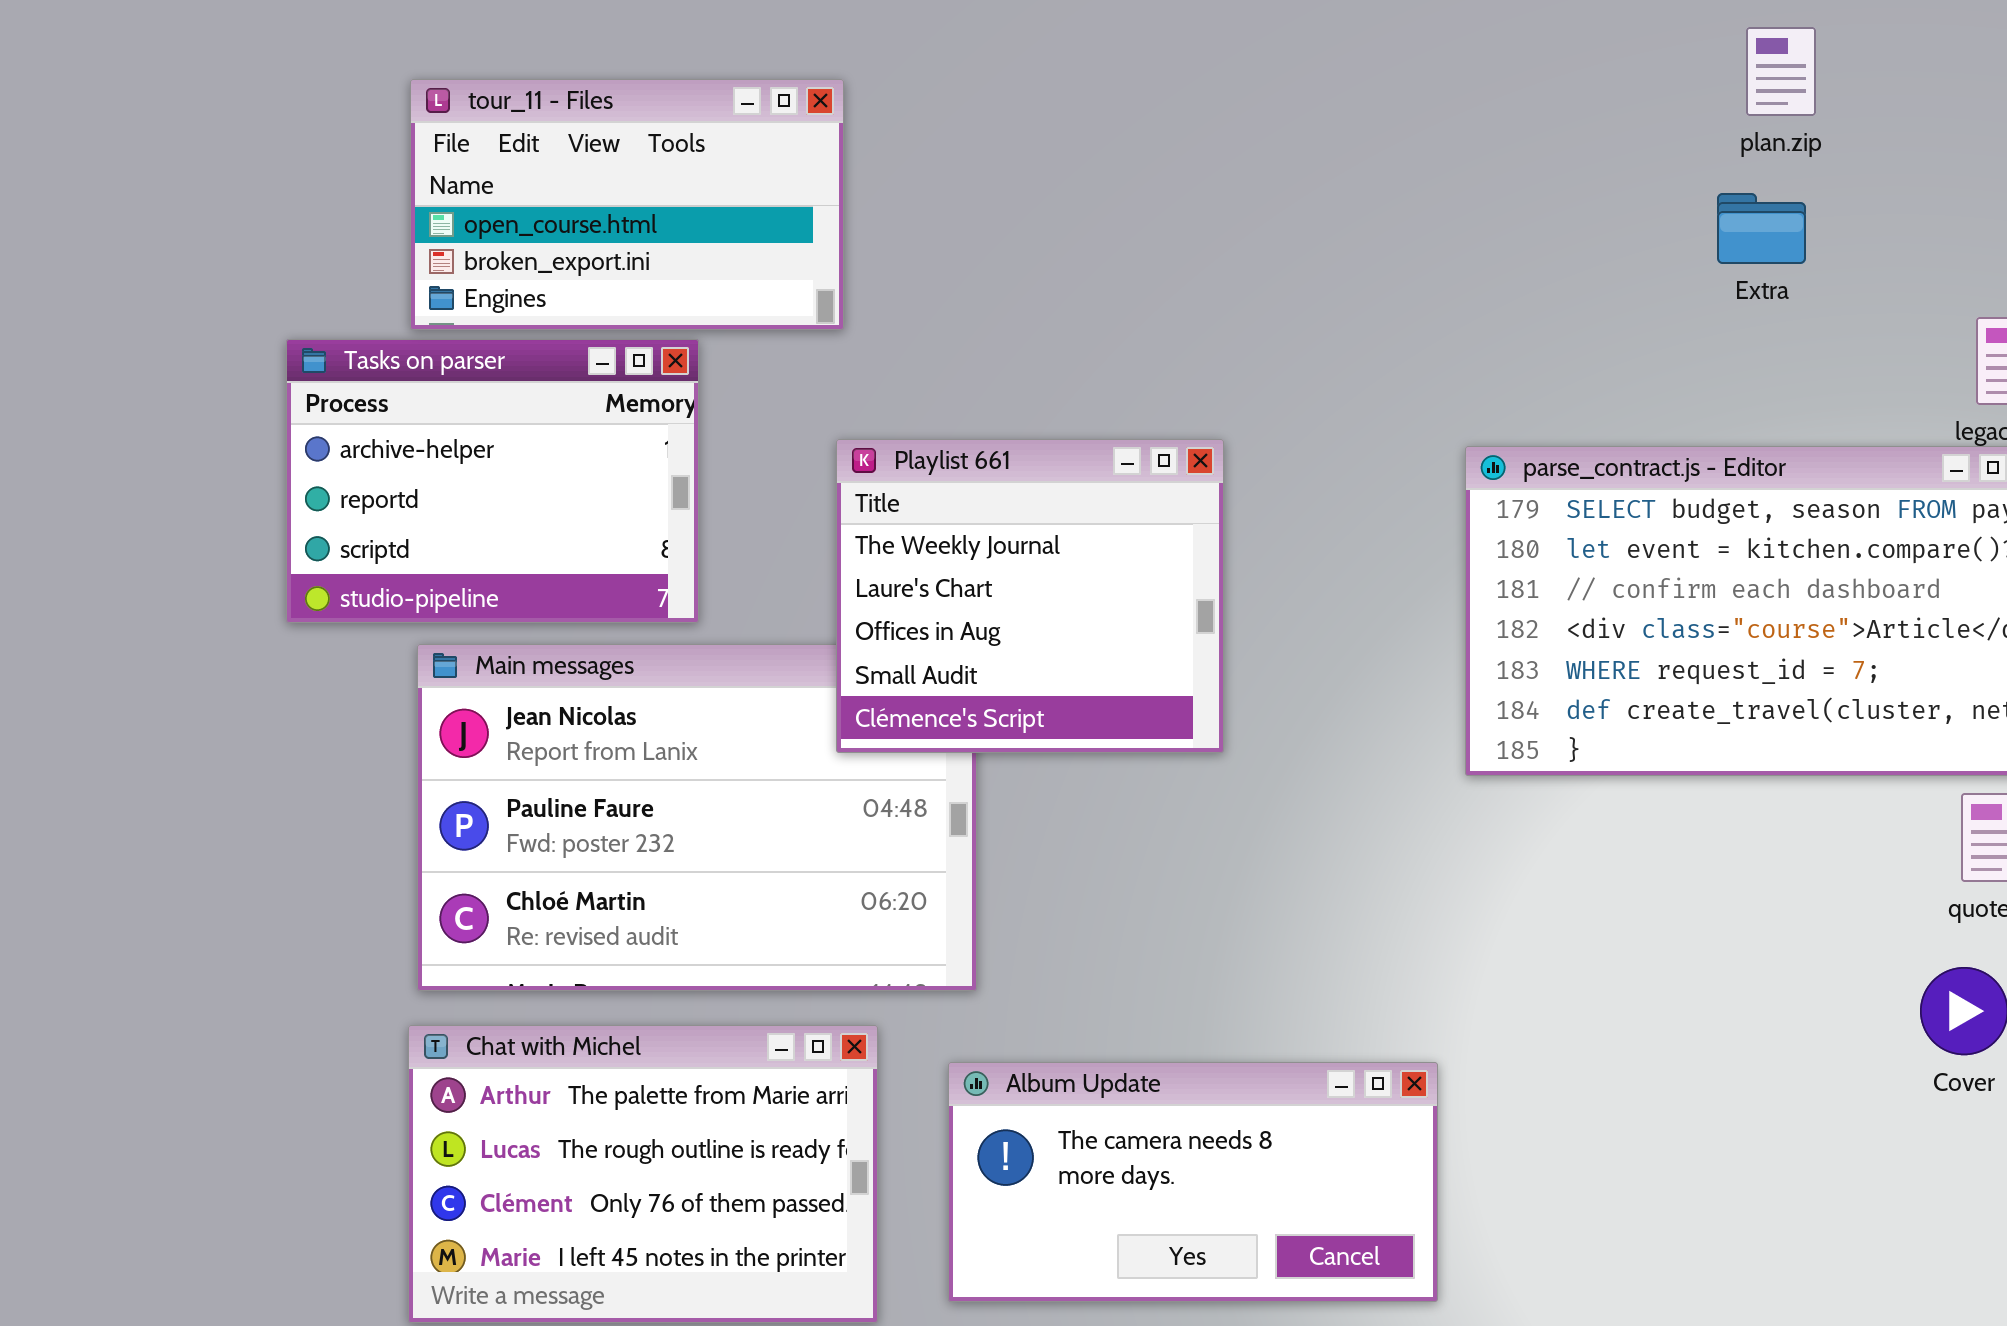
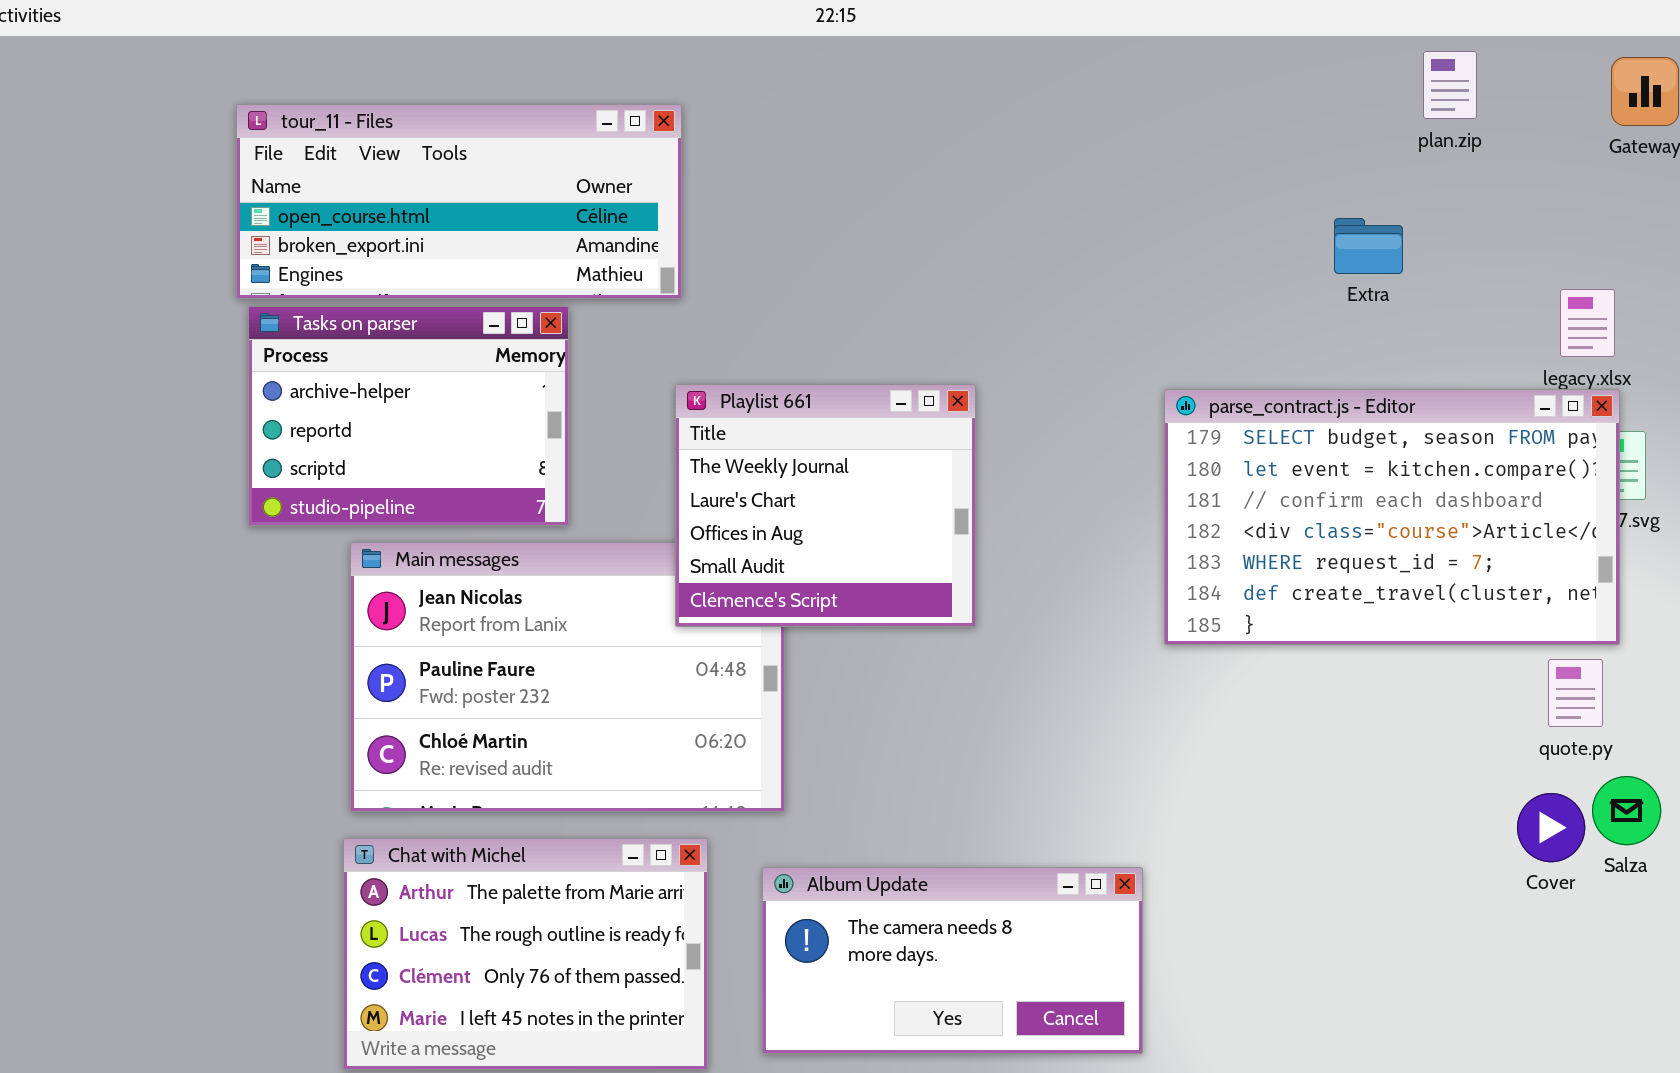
plan.zip: [1746,27,1816,116] -> [1423,51,1477,119], moved
tour_11 - Files: [410,79,844,330] -> [236,104,682,299], resized
Extra: [1717,193,1806,264] -> [1334,218,1403,274], moved

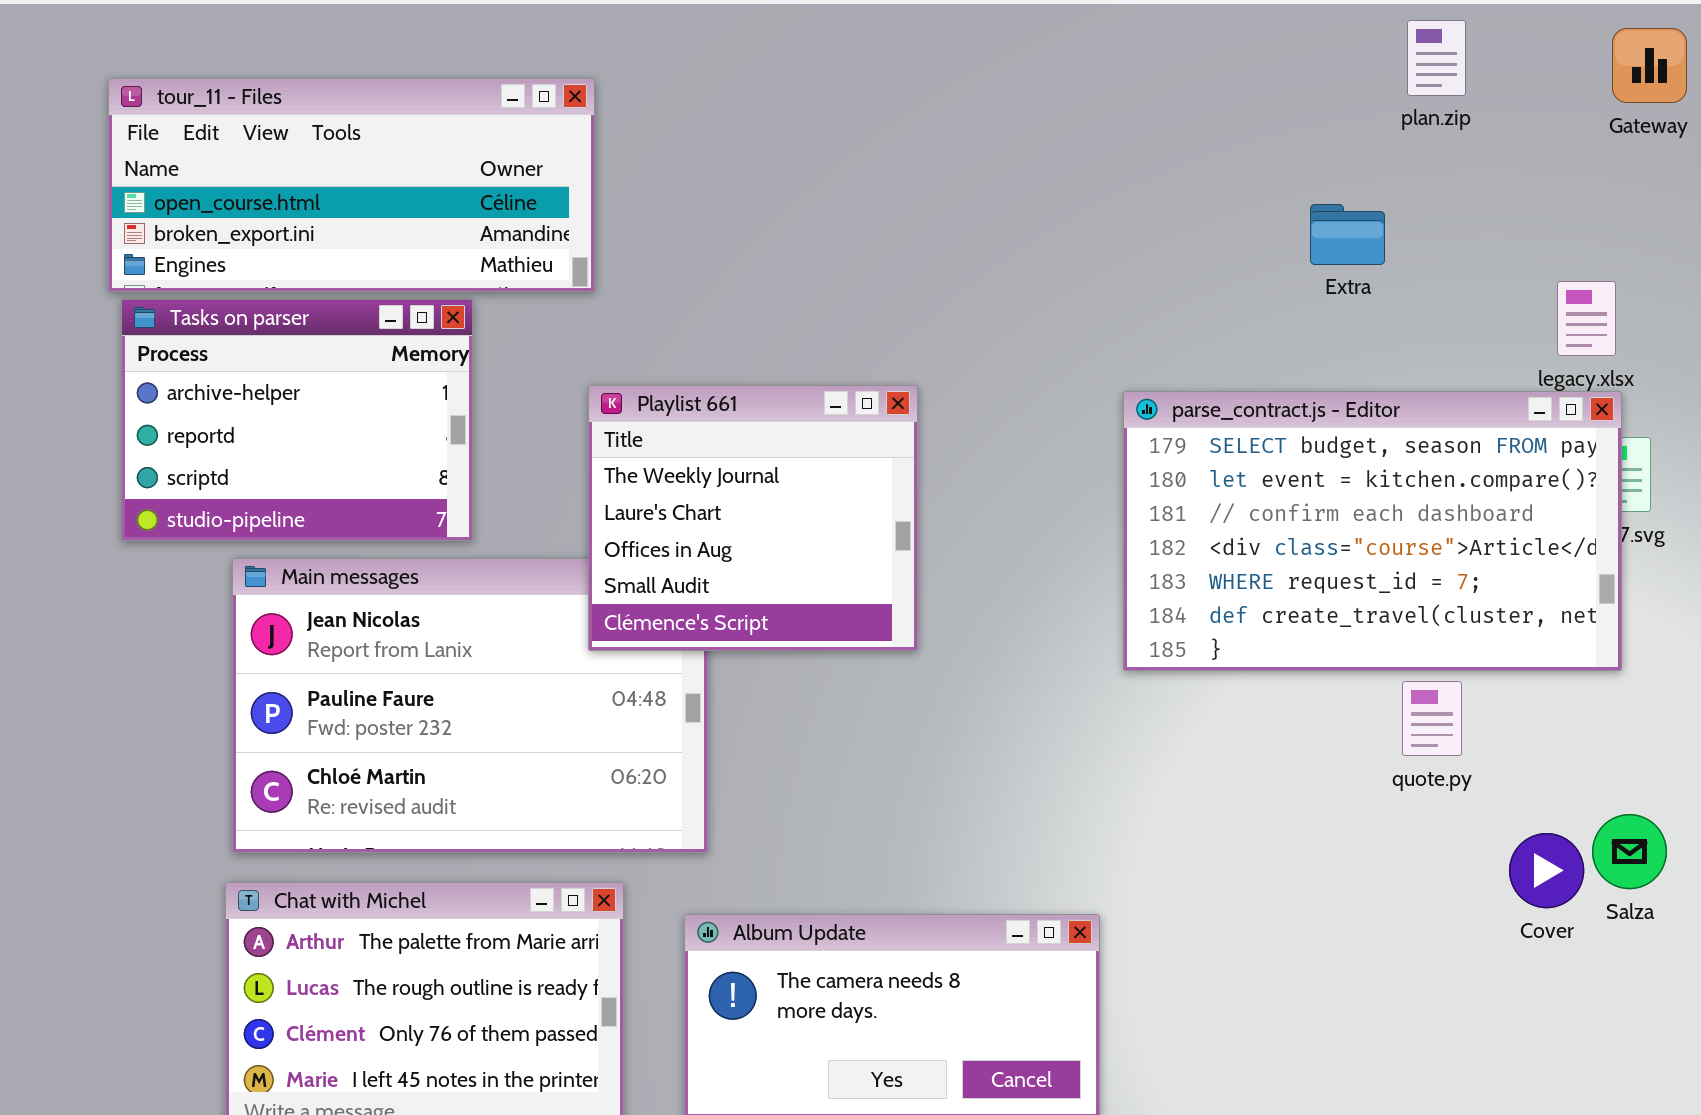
quote.py: [1548,659,1603,727] -> [1402,681,1462,756], moved

